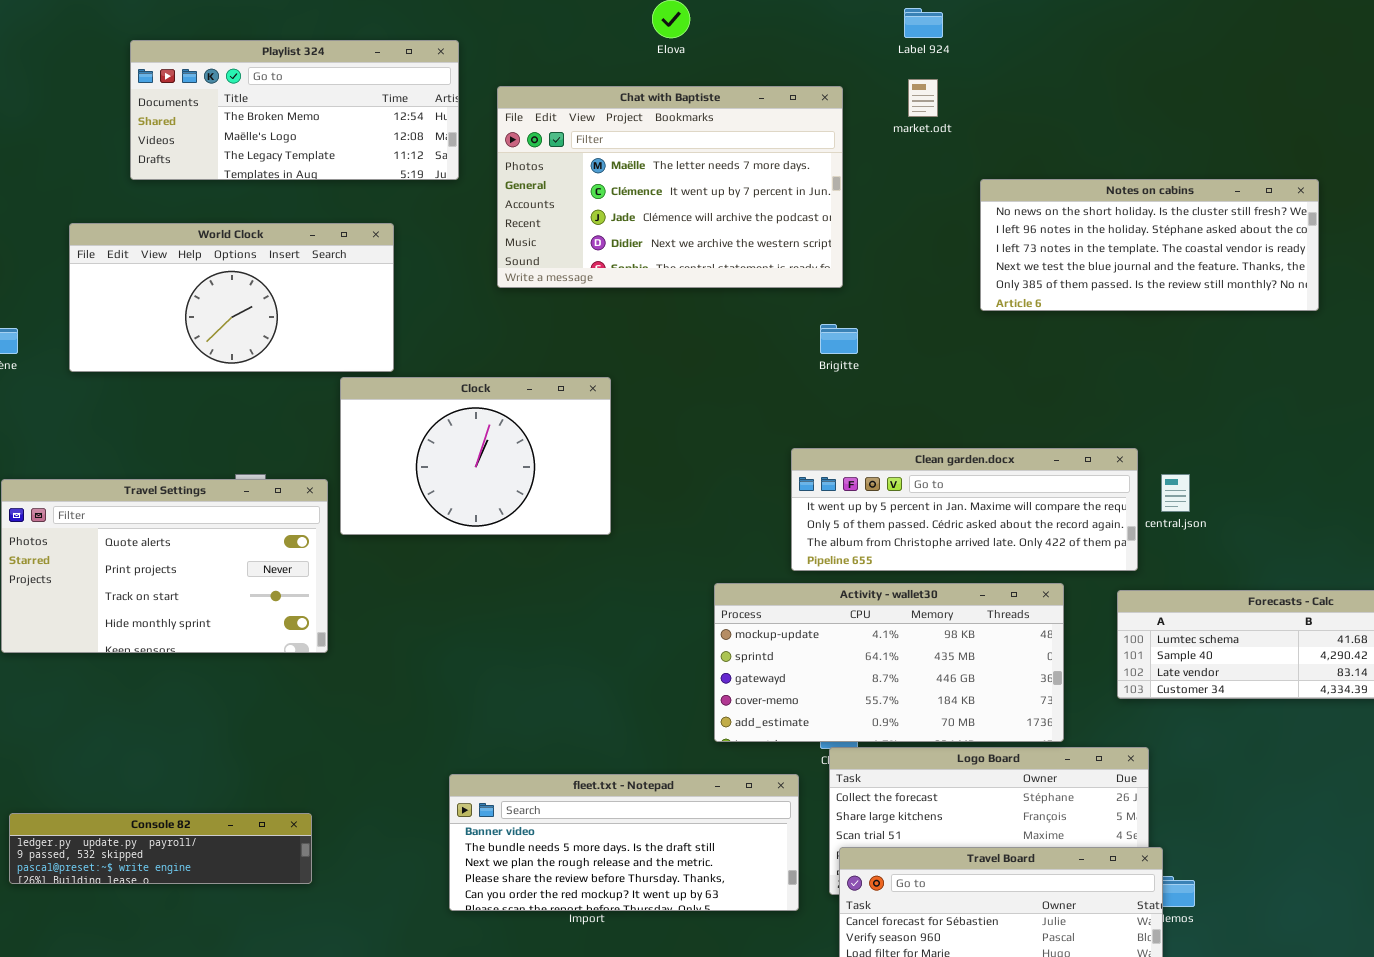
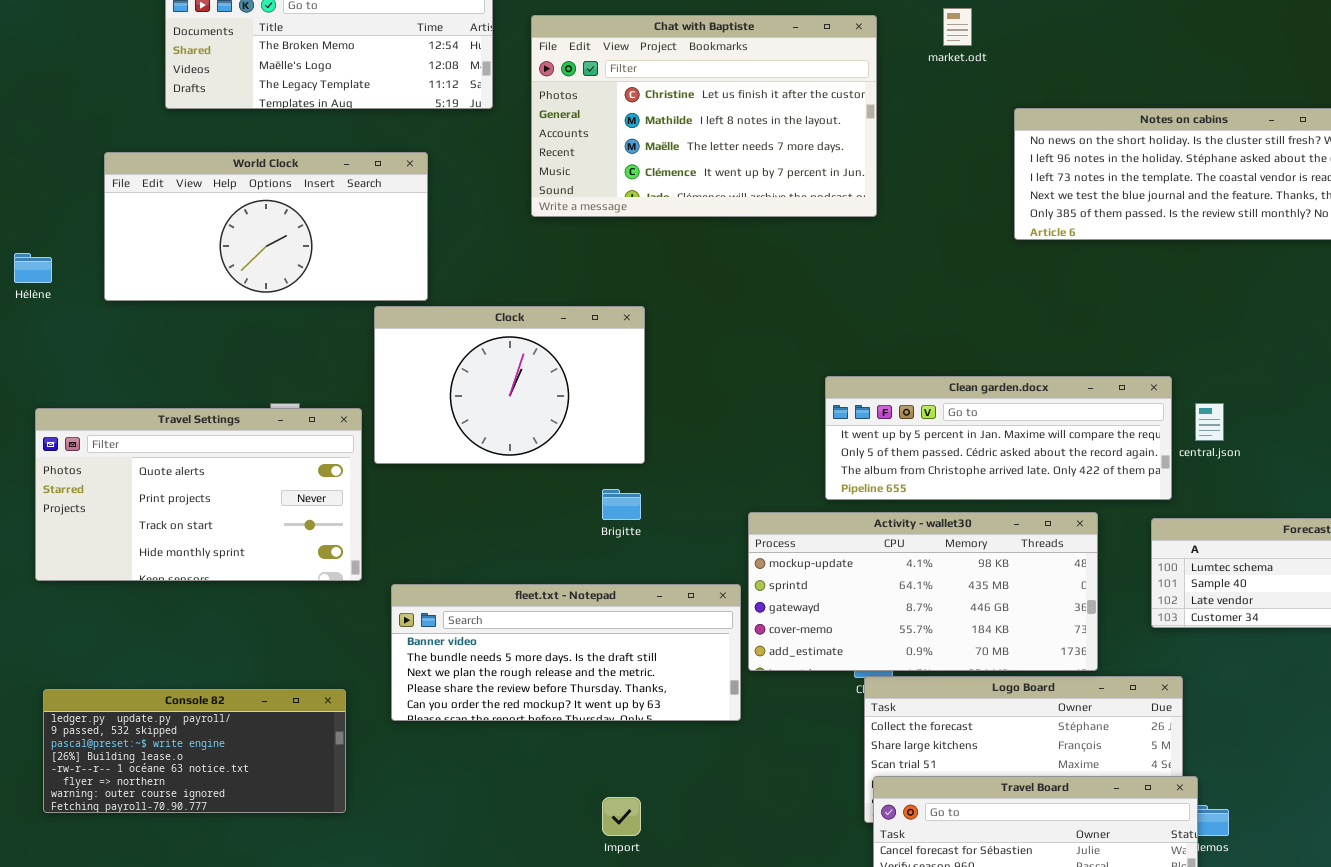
Chat with Baptiste: [497,86,843,288] -> [531,15,877,217], scrolled up 2 rows
Brigitte: [820,324,858,354] -> [602,489,641,520], moved
fleet.txt - Notepad: [449,774,799,911] -> [391,584,741,721], moved
Console 82: [9,813,312,884] -> [43,689,346,813], resized

